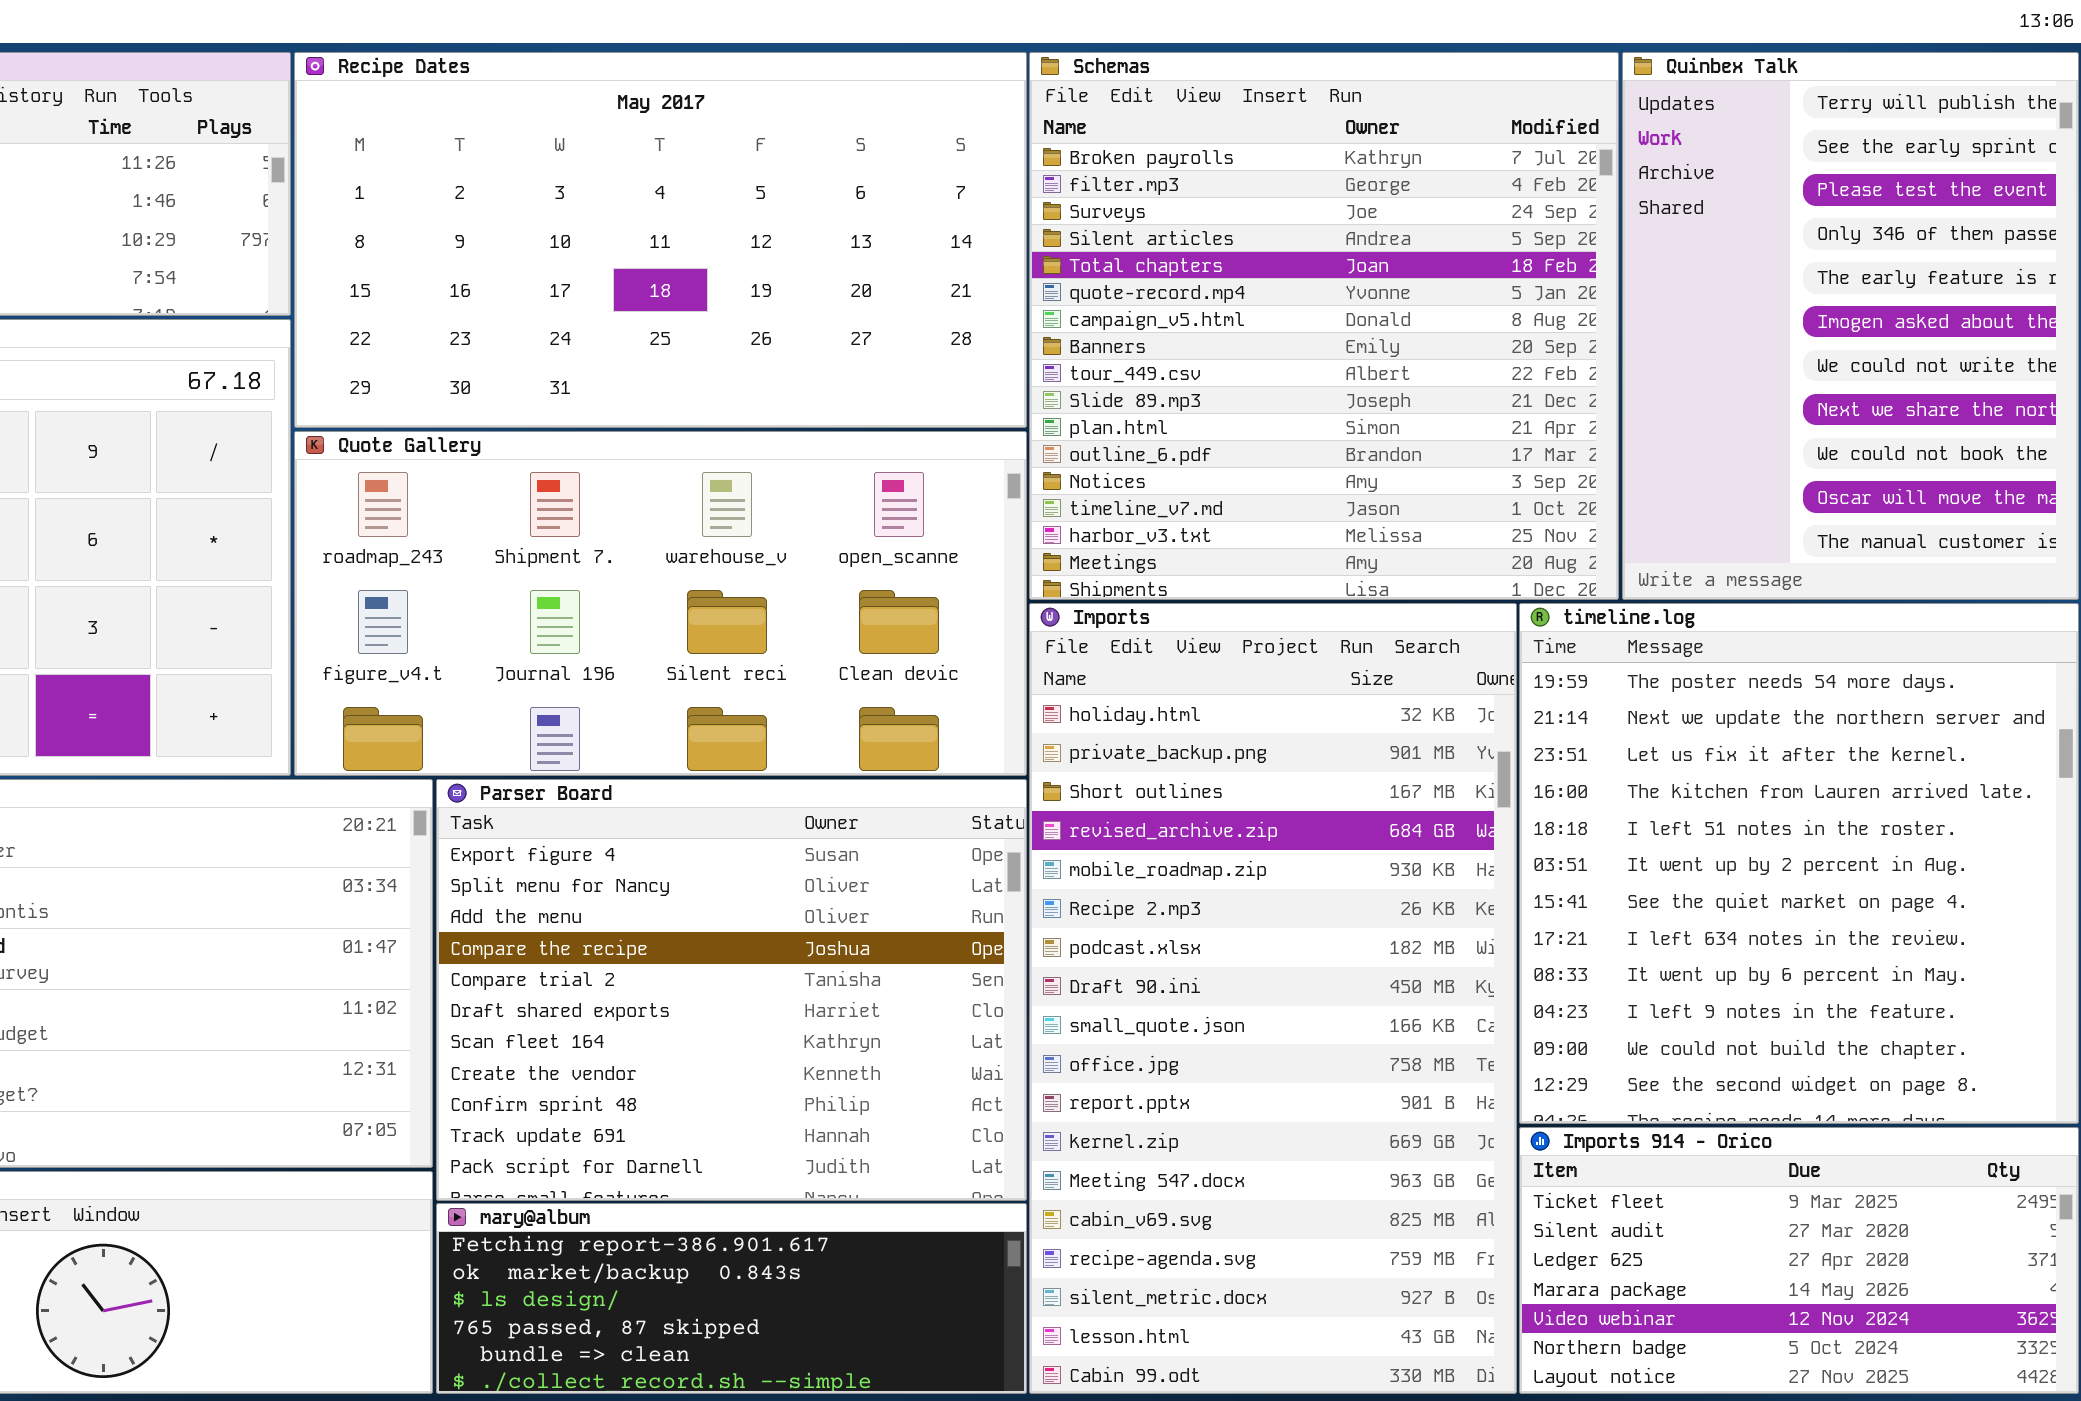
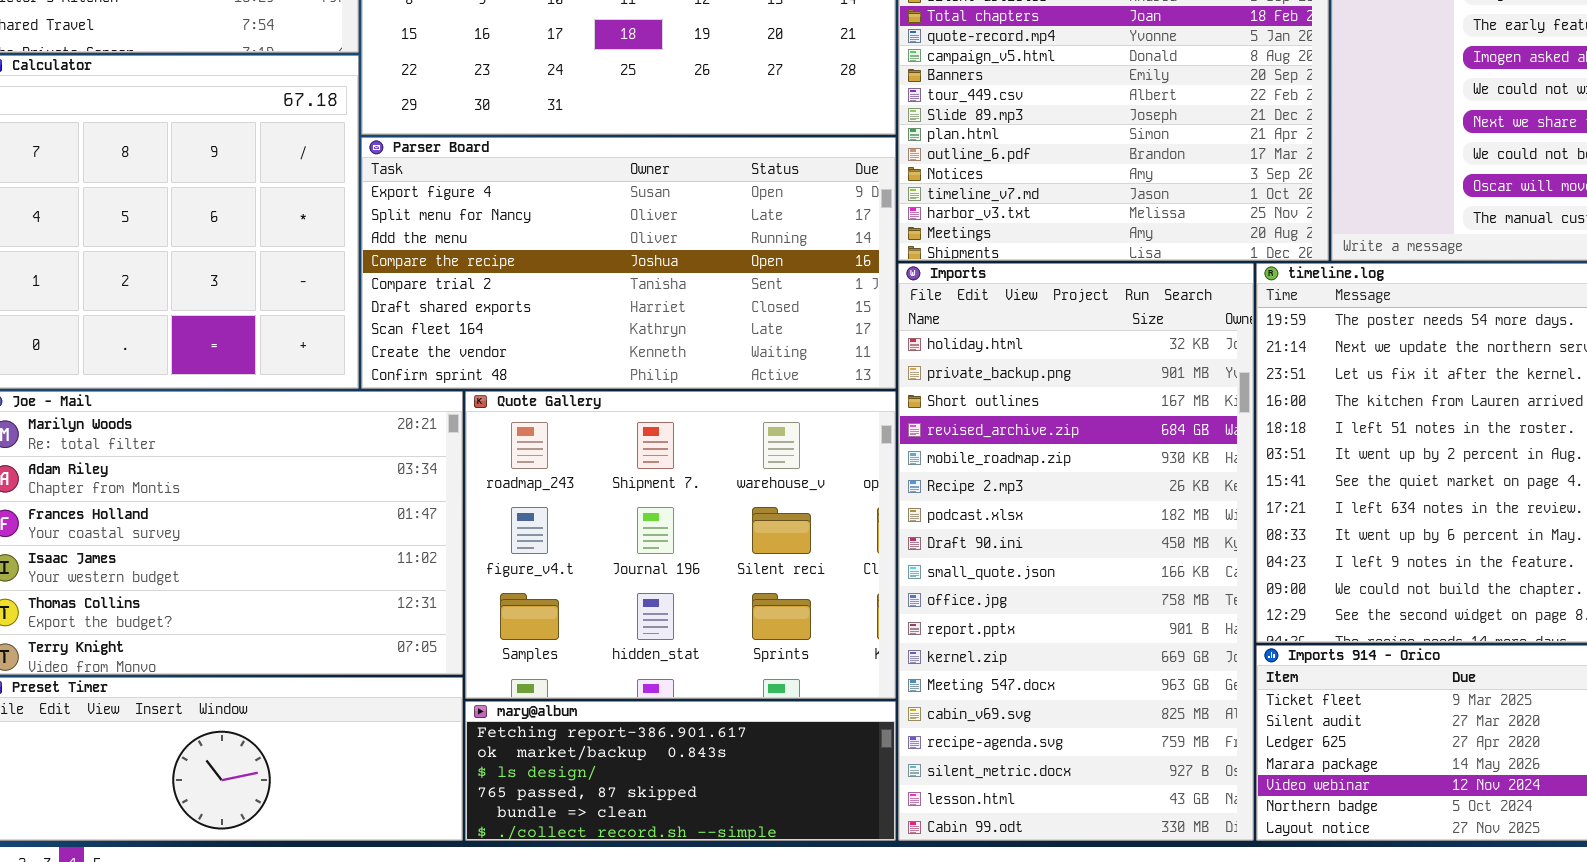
Quote Gallery: [294,431,1027,776] -> [465,391,896,699], moved, resized
Parser Board: [436,779,1027,1201] -> [361,137,896,389], moved, resized

